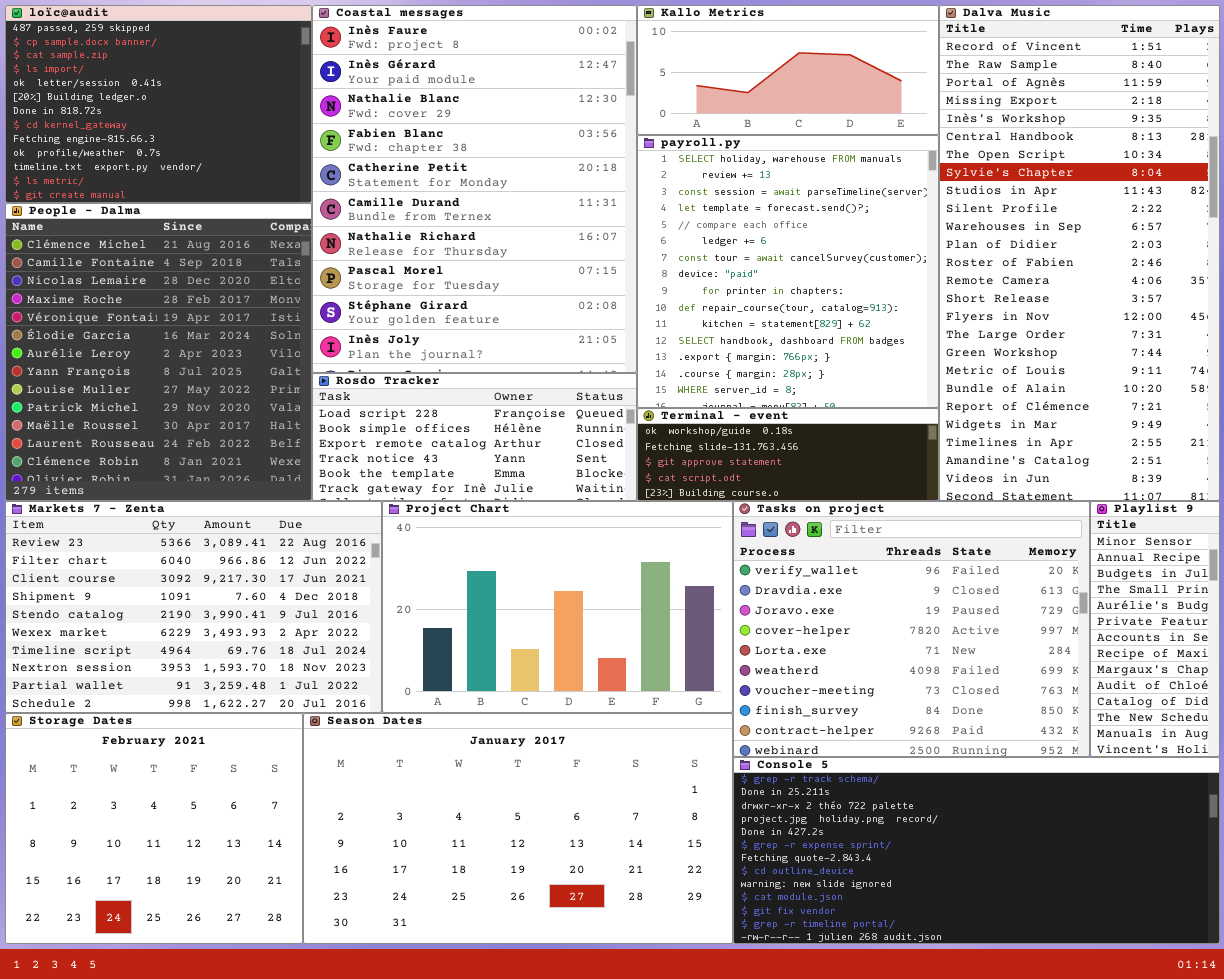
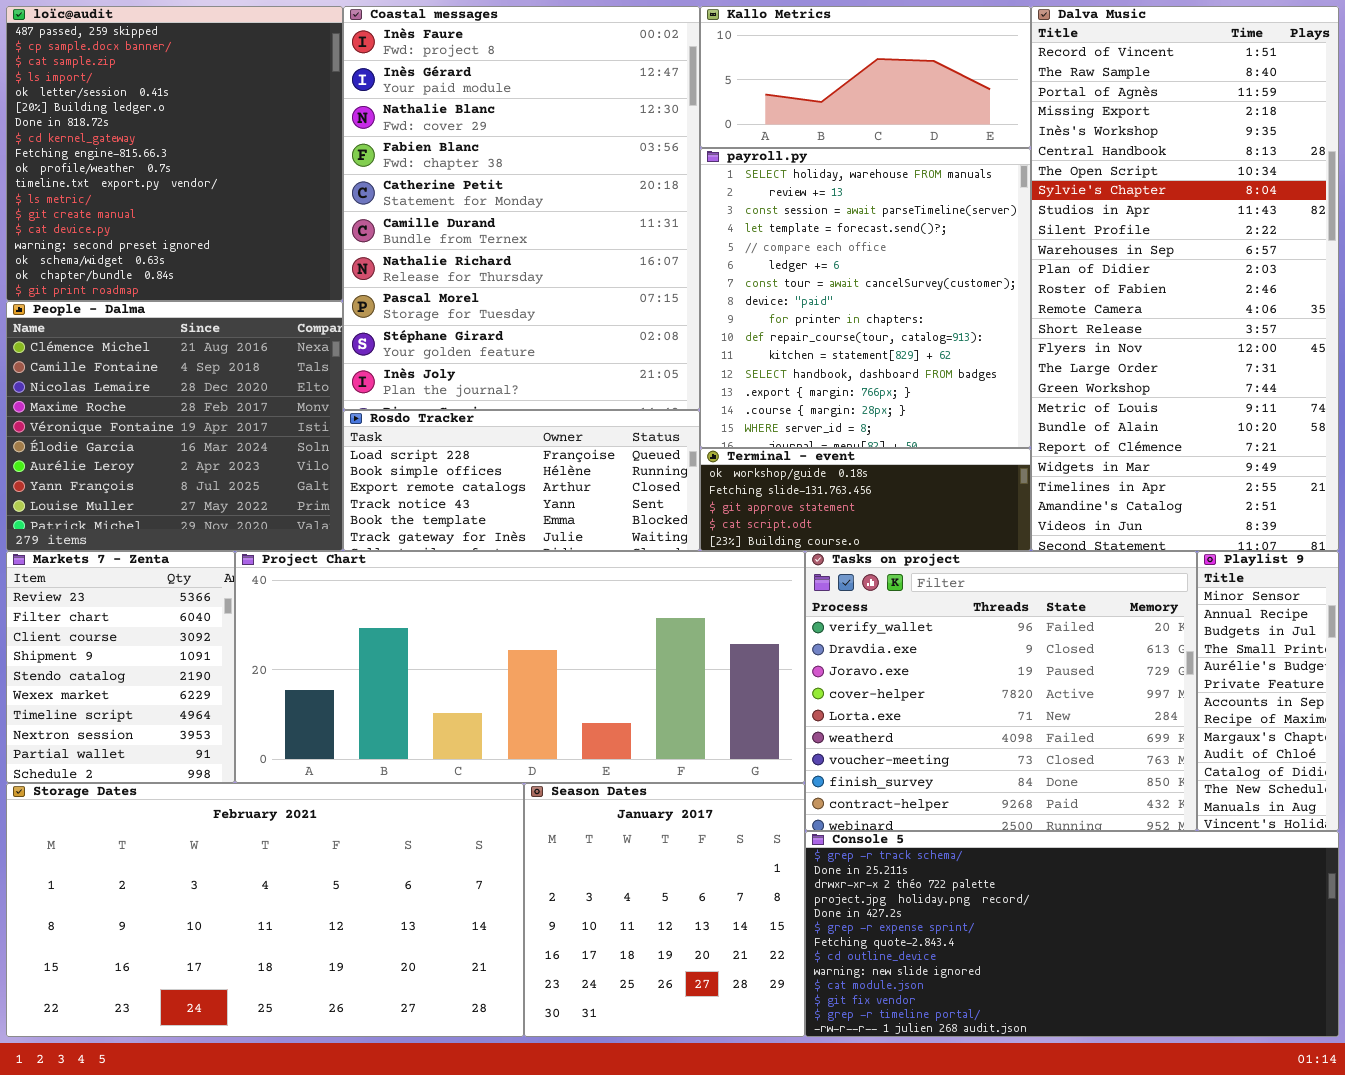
loïc@audit: [5,5,312,203] -> [6,6,343,301], resized
People - Dalma: [5,203,312,501] -> [6,301,343,551], resized
Markets 7 - Zenta: [5,501,382,713] -> [6,551,235,783], resized
Project Chart: [382,501,733,713] -> [235,551,805,783], resized
Storage Dates: [5,713,303,944] -> [6,783,524,1037], resized
Season Dates: [303,713,733,944] -> [524,783,805,1037], resized

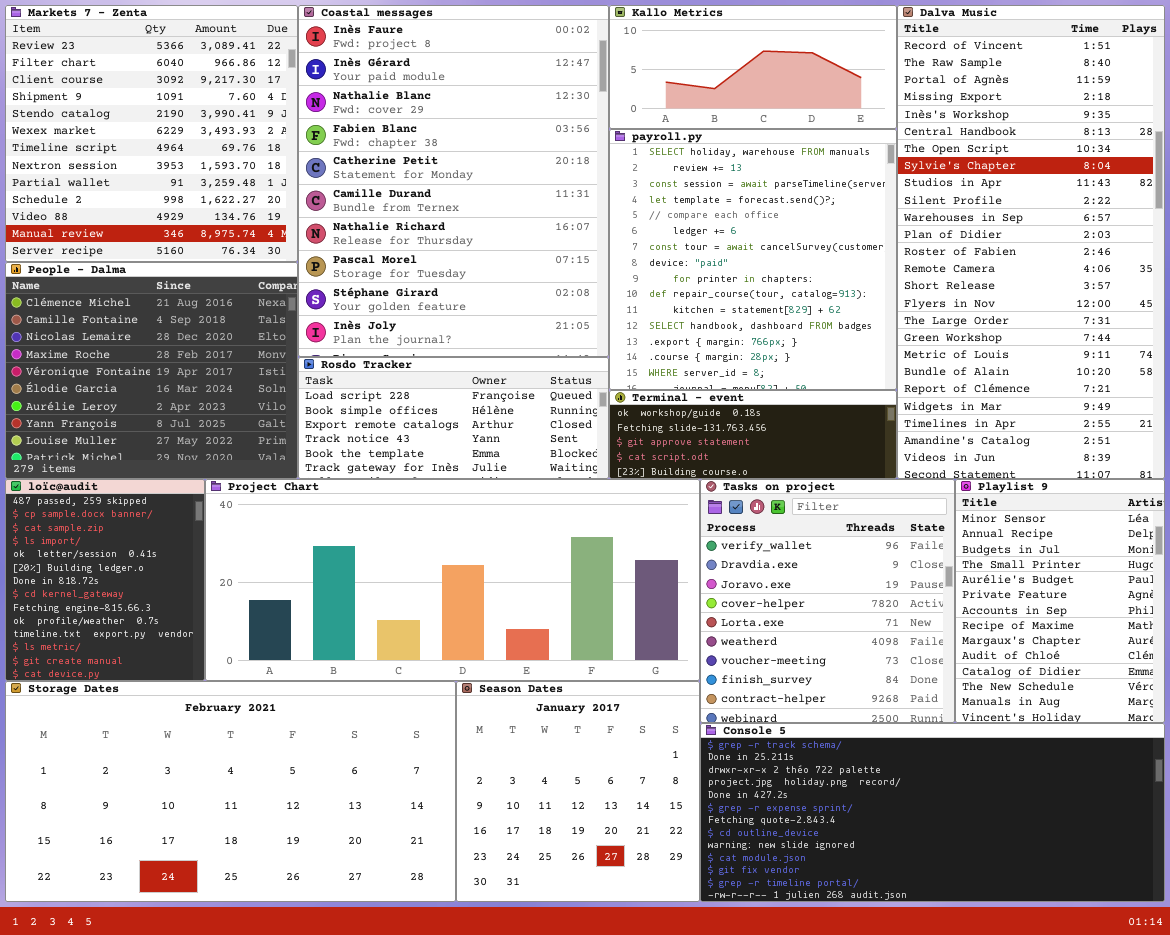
loïc@audit: [6,6,343,301] -> [5,479,205,681], moved, resized
Markets 7 - Zenta: [6,551,235,783] -> [5,5,298,262], moved, resized
Tasks on project: [805,551,1197,831] -> [700,479,955,723], resized
Playlist 9: [1197,551,1339,831] -> [955,479,1165,723], resized

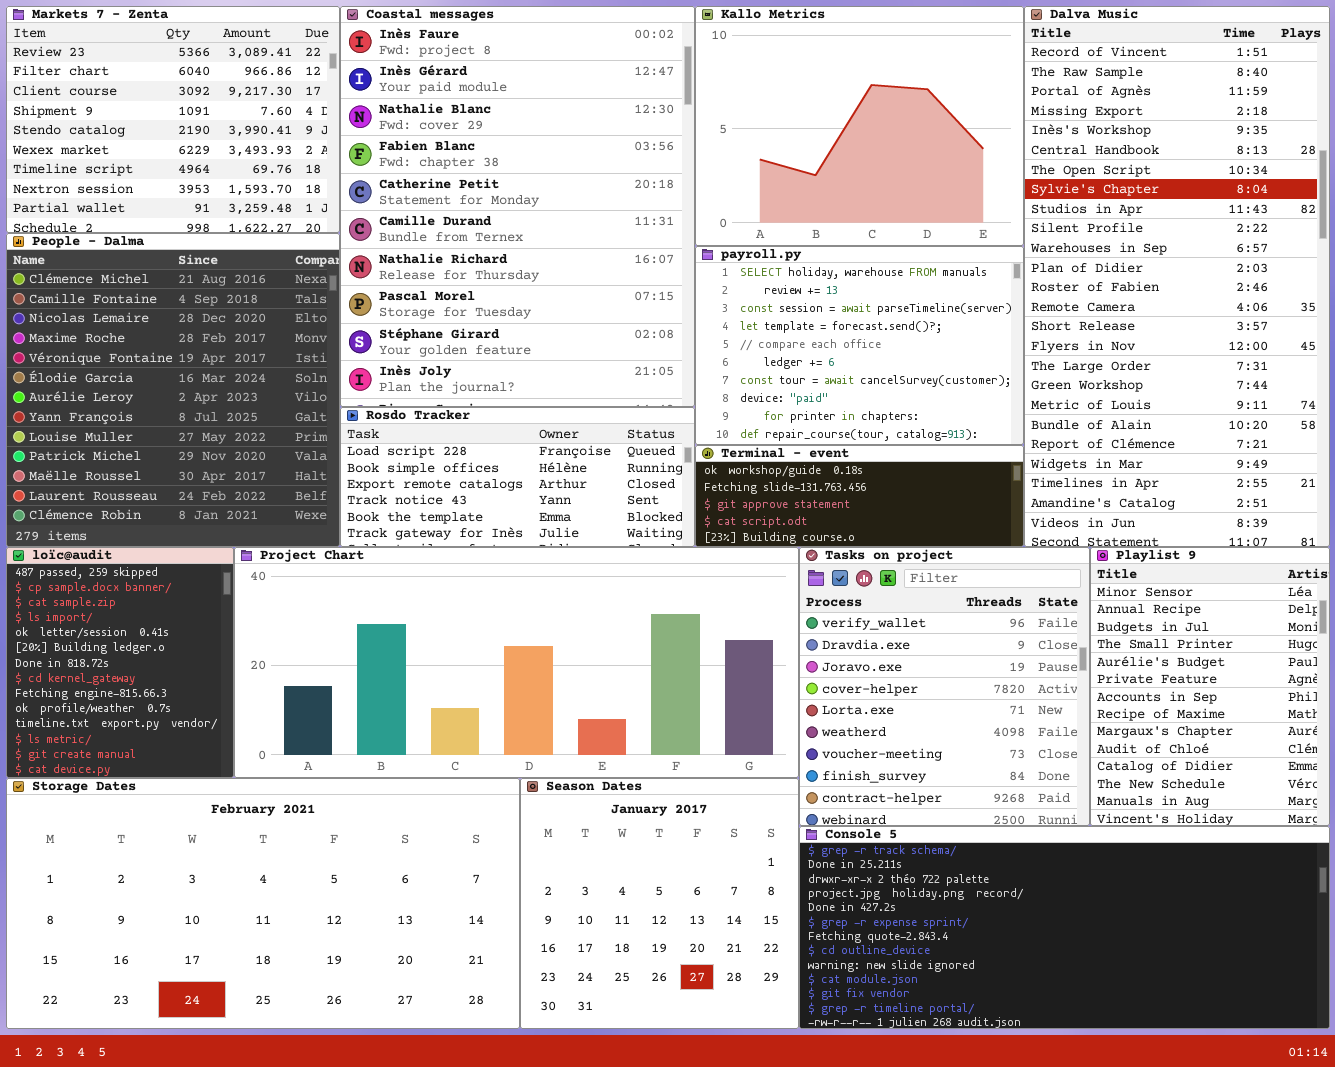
Markets 7 - Zenta: [5,5,298,262] -> [6,6,340,233], resized
Kallo Metrics: [609,5,897,129] -> [695,6,1024,246], resized
payroll.py: [609,129,897,390] -> [695,246,1024,445], resized
People - Dalma: [5,262,298,479] -> [6,233,340,547], resized

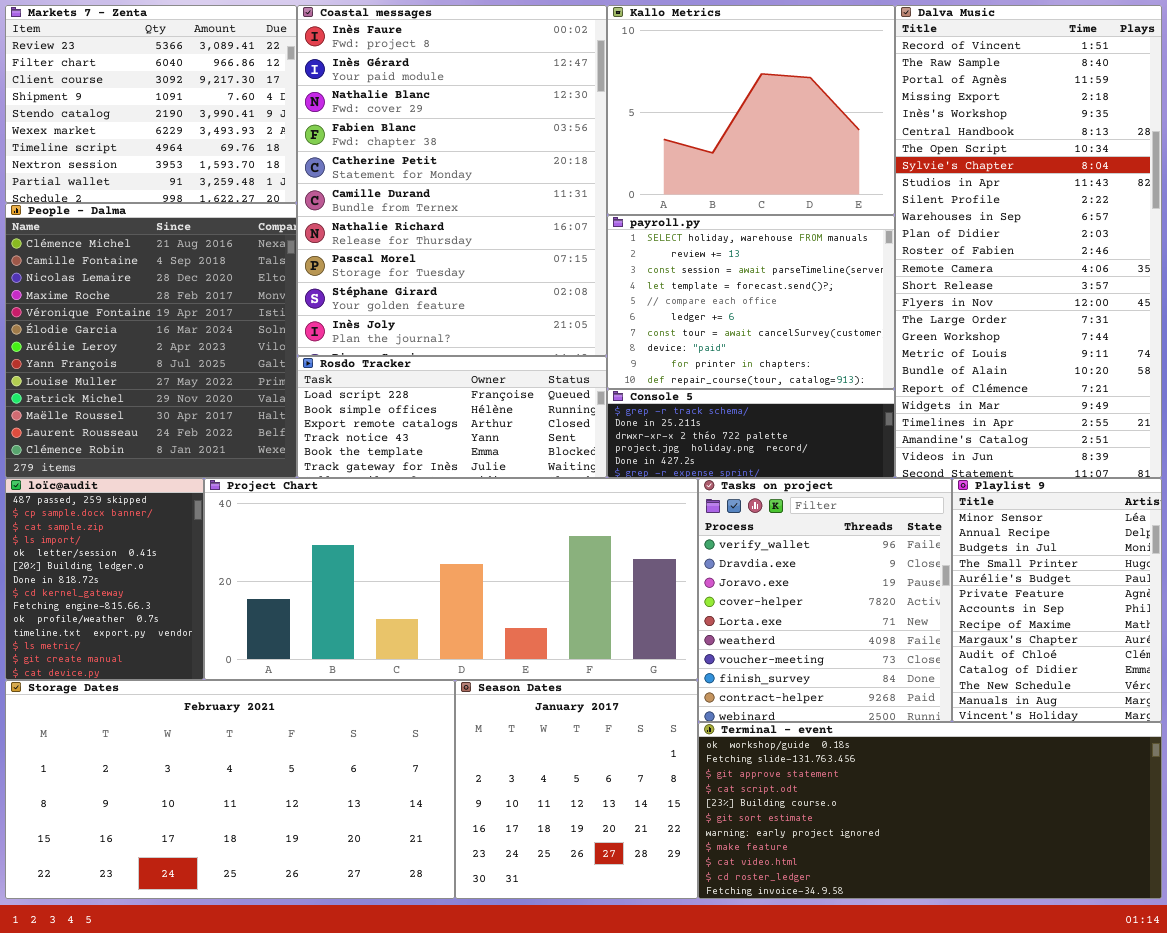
Terminal - event: [695,445,1024,547] -> [698,722,1162,899], moved, resized
Console 5: [799,826,1330,1029] -> [607,389,895,478], moved, resized

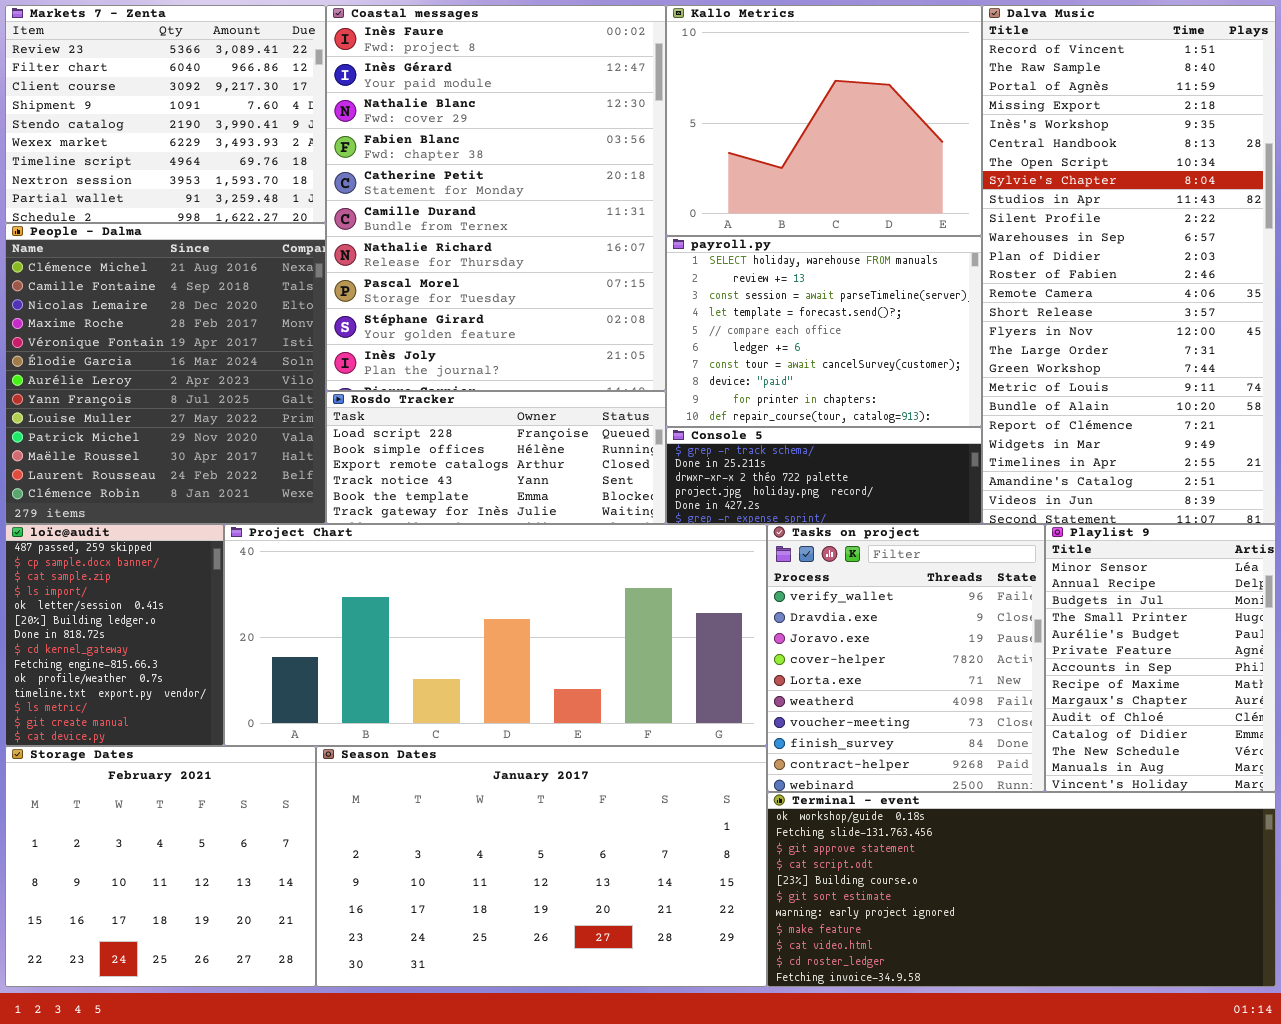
Storage Dates: [5,680,455,899] -> [5,746,316,987], resized
Season Dates: [455,680,698,899] -> [316,746,767,987], resized

